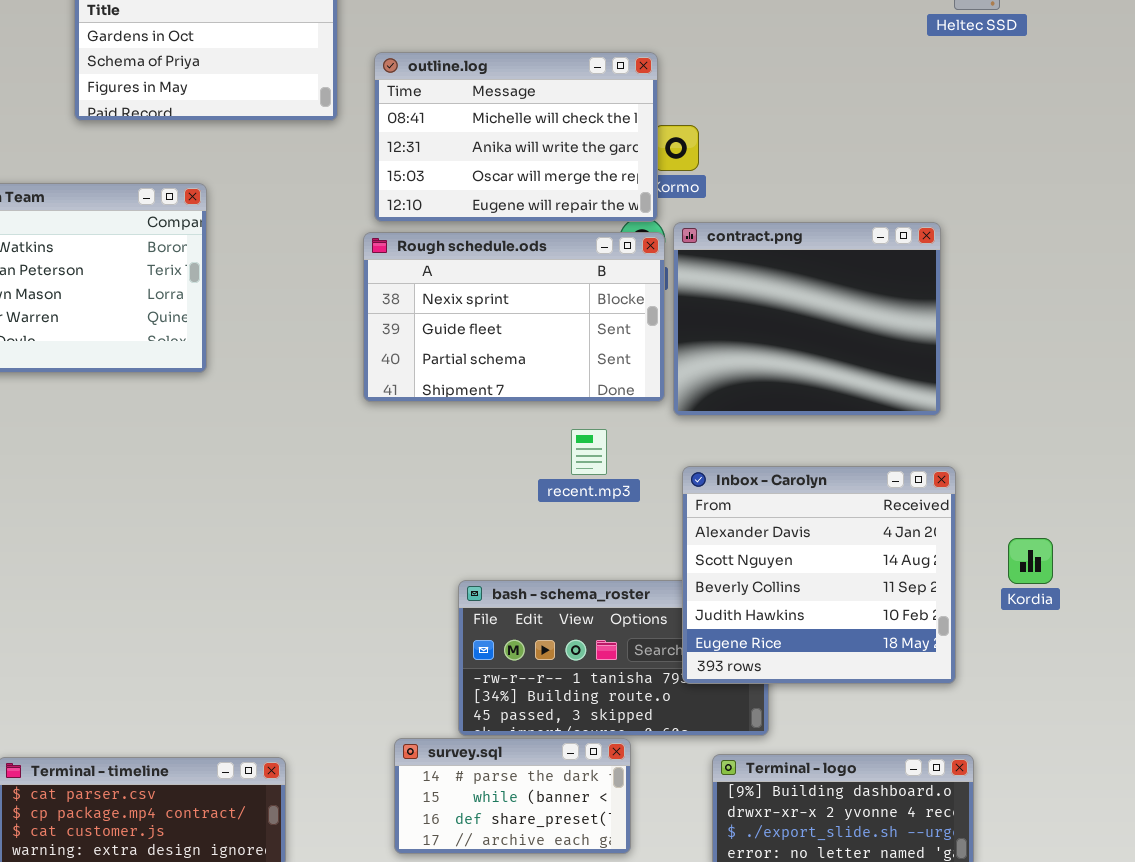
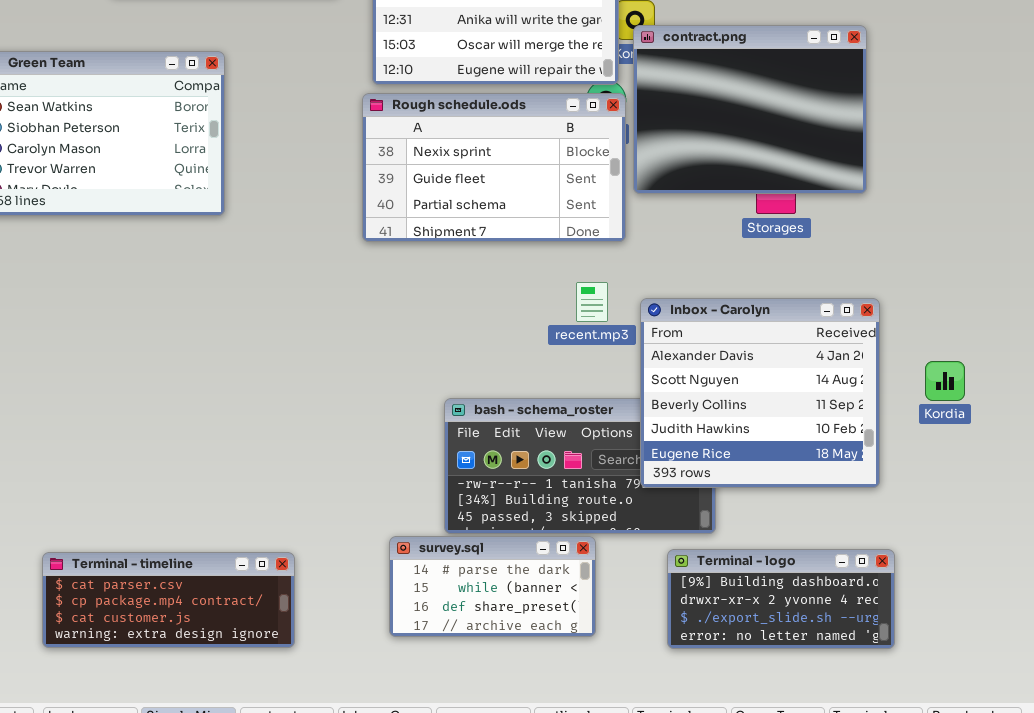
contract.png: [673,222,941,416] -> [633,25,867,194], moved
recent.mp3: [571,429,607,475] -> [576,282,608,322], moved

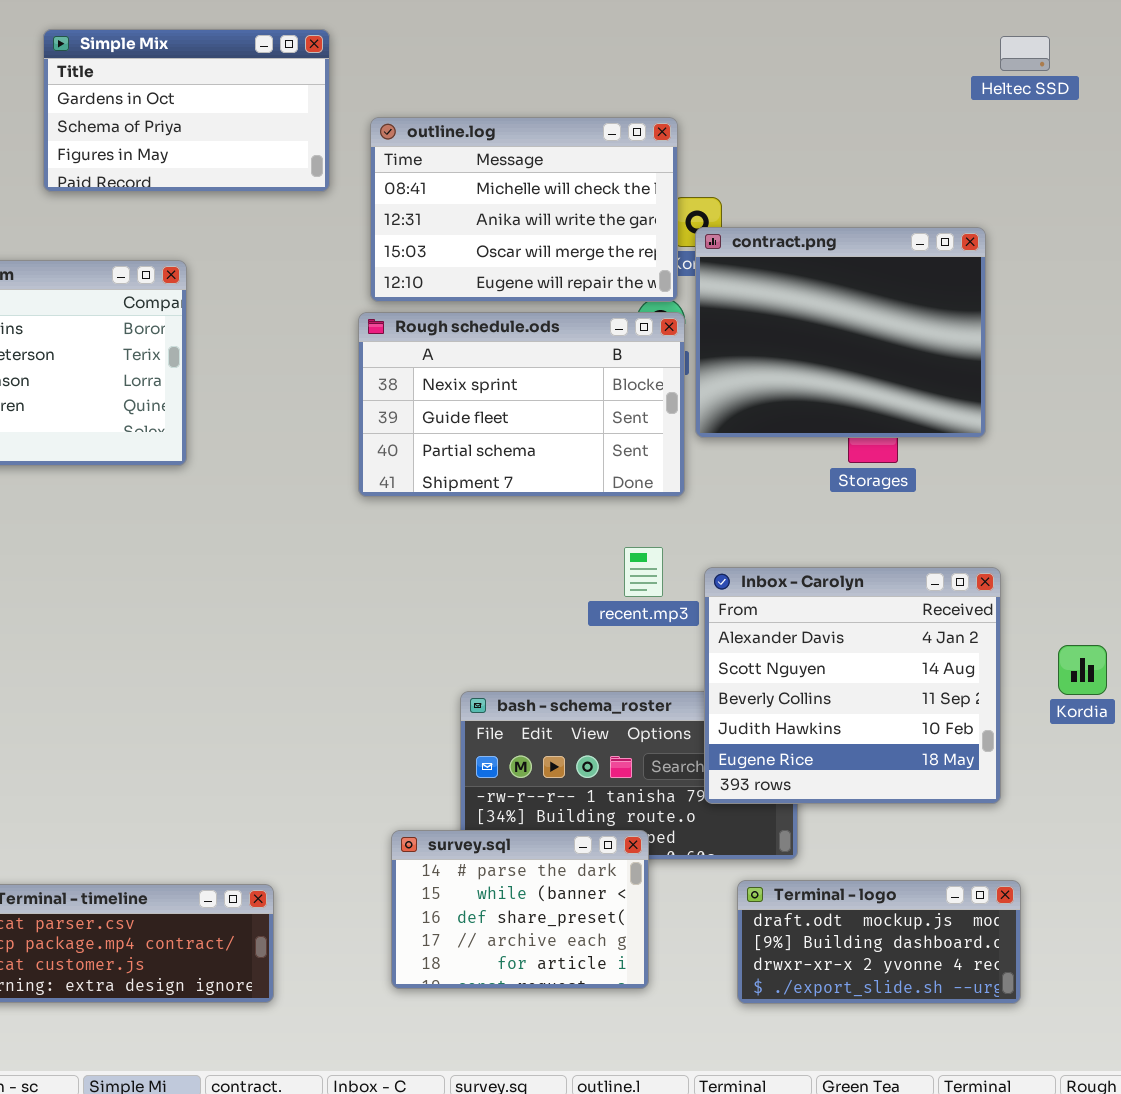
survey.sql: [389,536,596,637] -> [391,830,649,989], resized
Terminal - logo: [667,549,895,649] -> [737,880,1021,1004], scrolled up 1 row

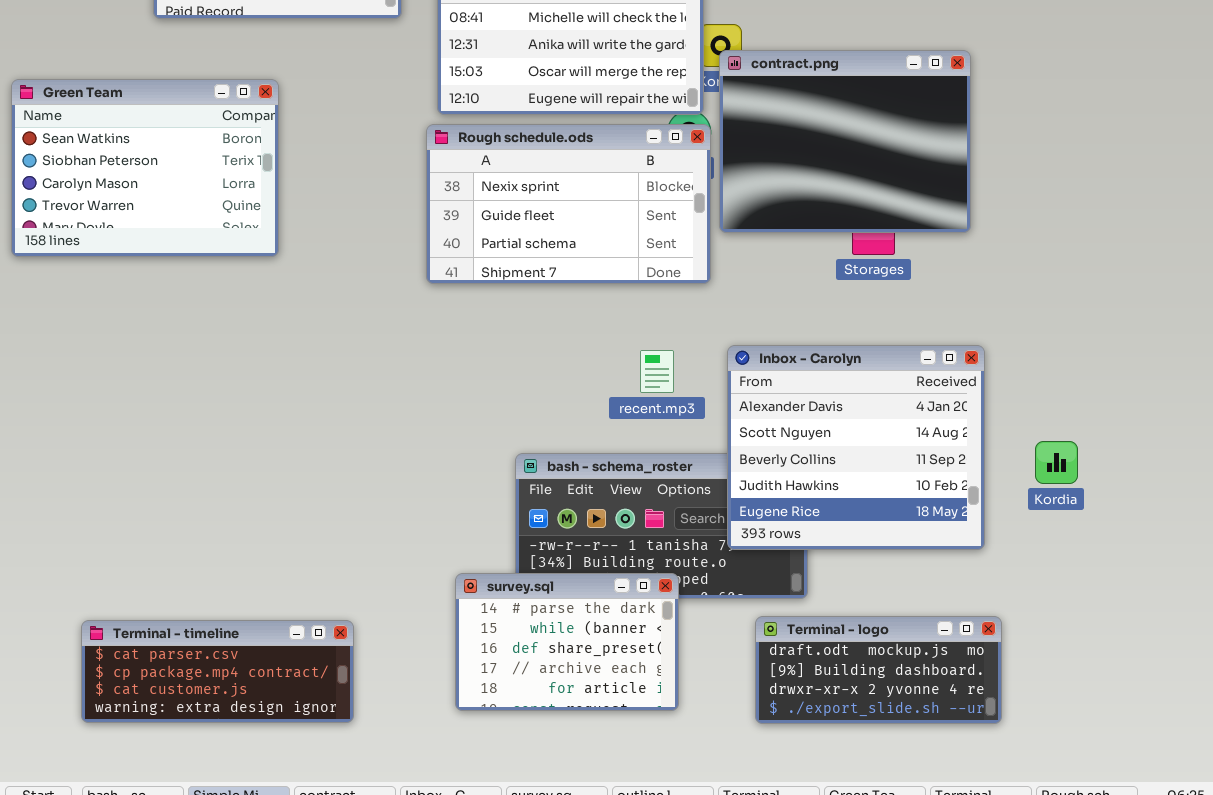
recent.mp3: [624,547,663,597] -> [640,350,674,393], moved
Kordia: [1058,645,1107,695] -> [1035,441,1078,484], moved

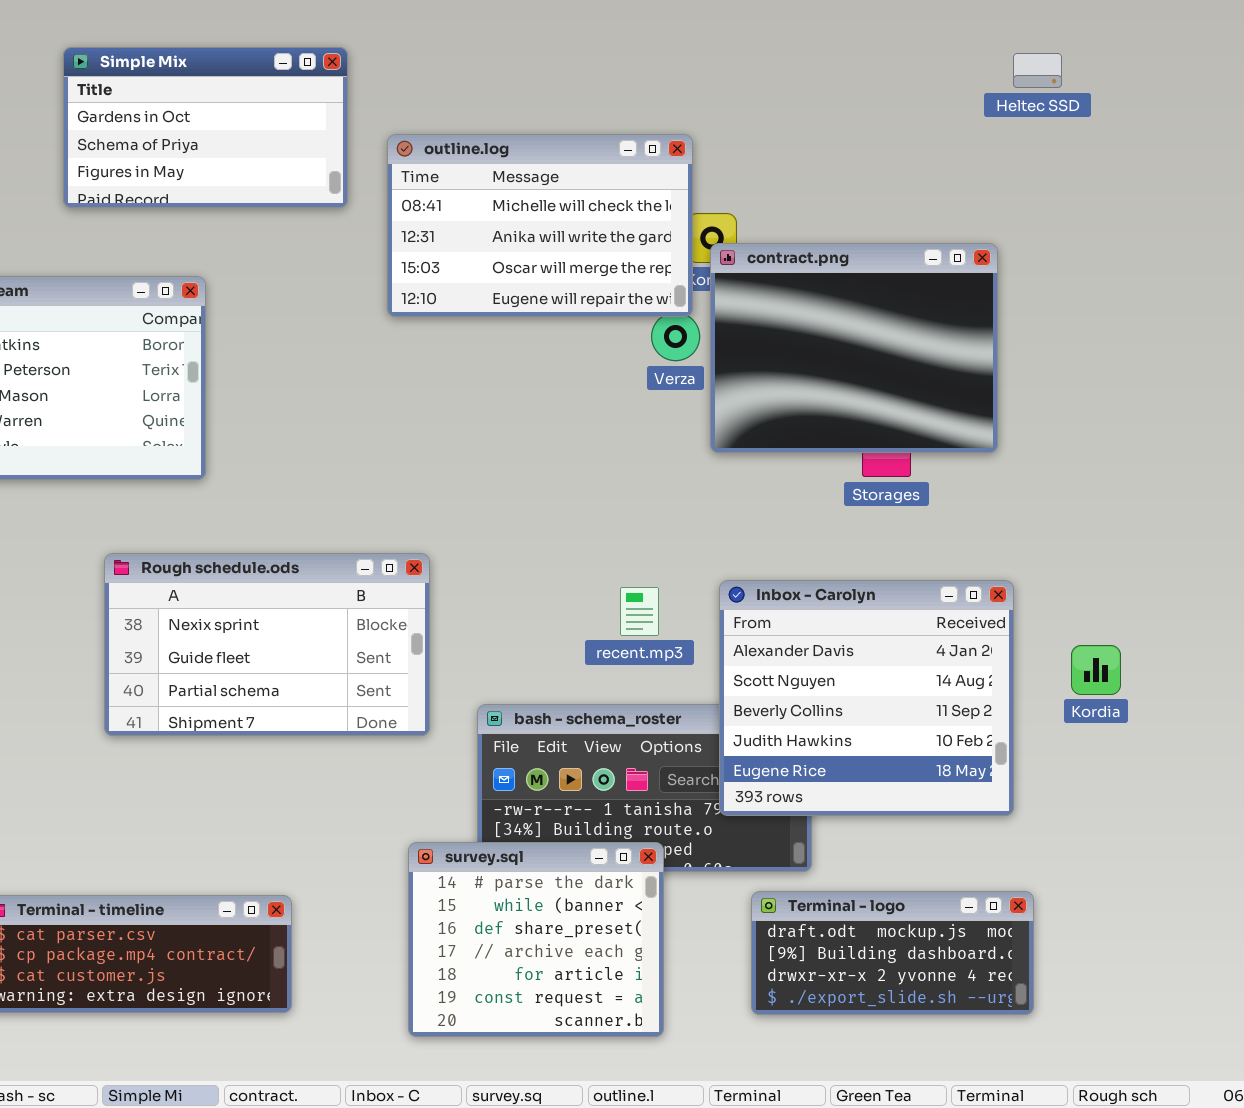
Rough schedule.ods: [426,124,711,284] -> [104,553,430,736], moved
Kordia: [1035,441,1078,484] -> [1071,645,1121,695], moved
survey.sql: [455,573,679,711] -> [408,842,664,1037], resized

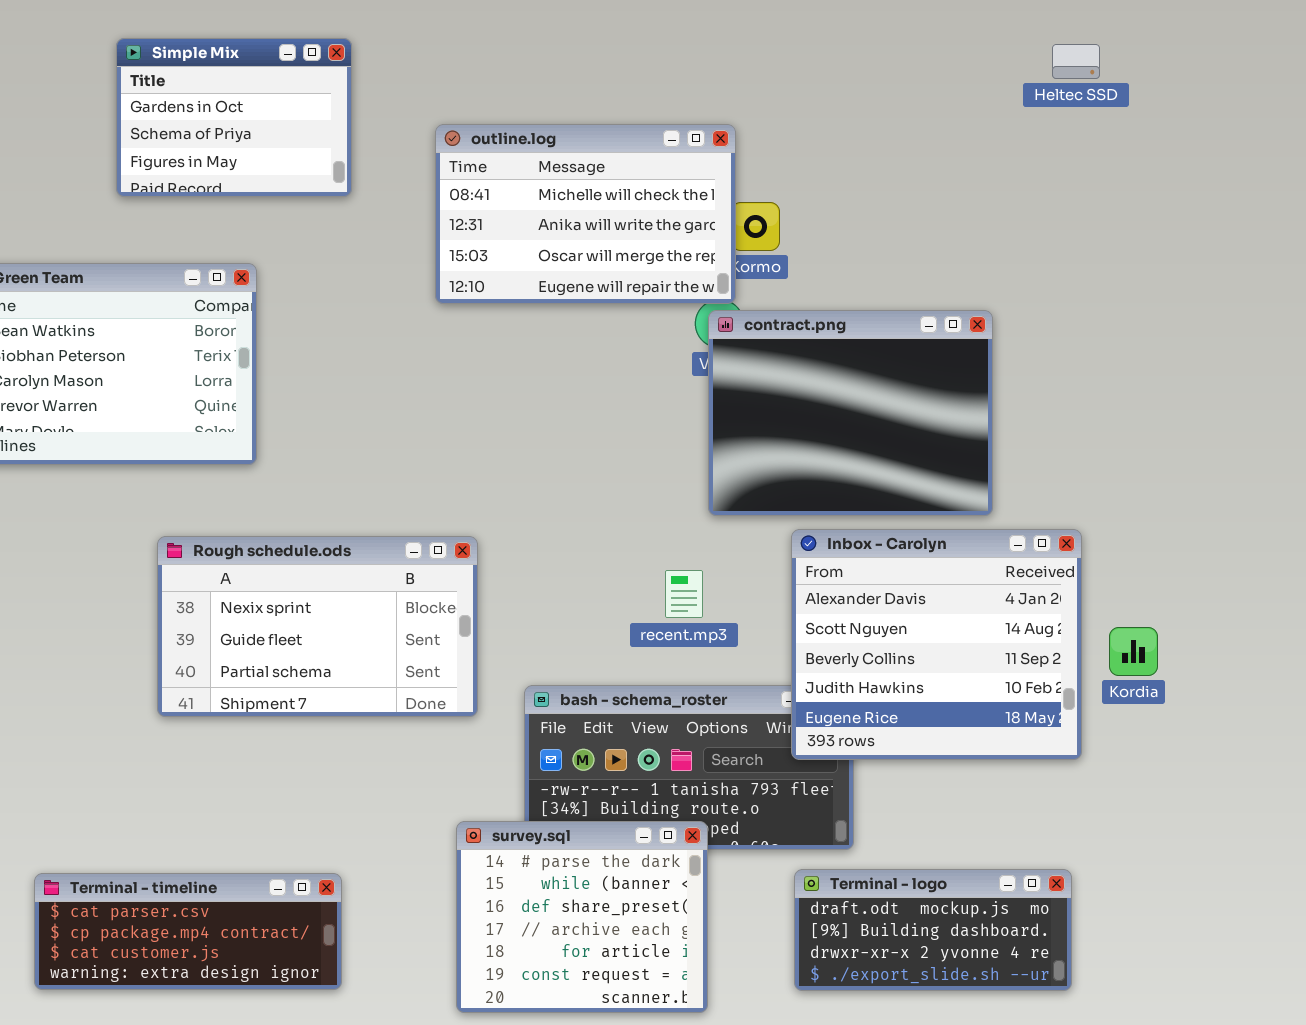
Simple Mix: [63,47,348,208] -> [116,38,352,197], resized
contract.png: [710,243,998,453] -> [708,310,993,516], moved
Inbox - Carolyn: [719,580,1014,816] -> [791,529,1082,760], moved

